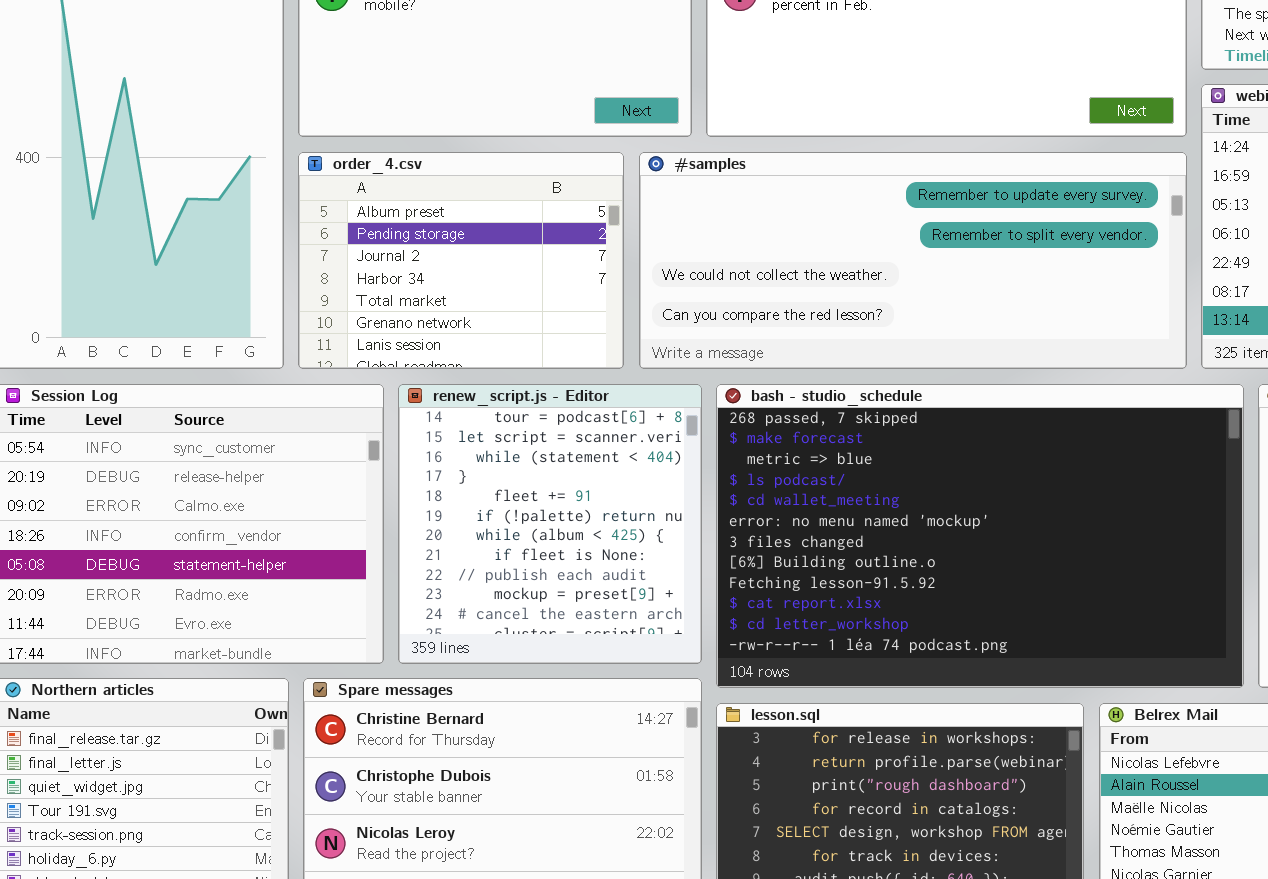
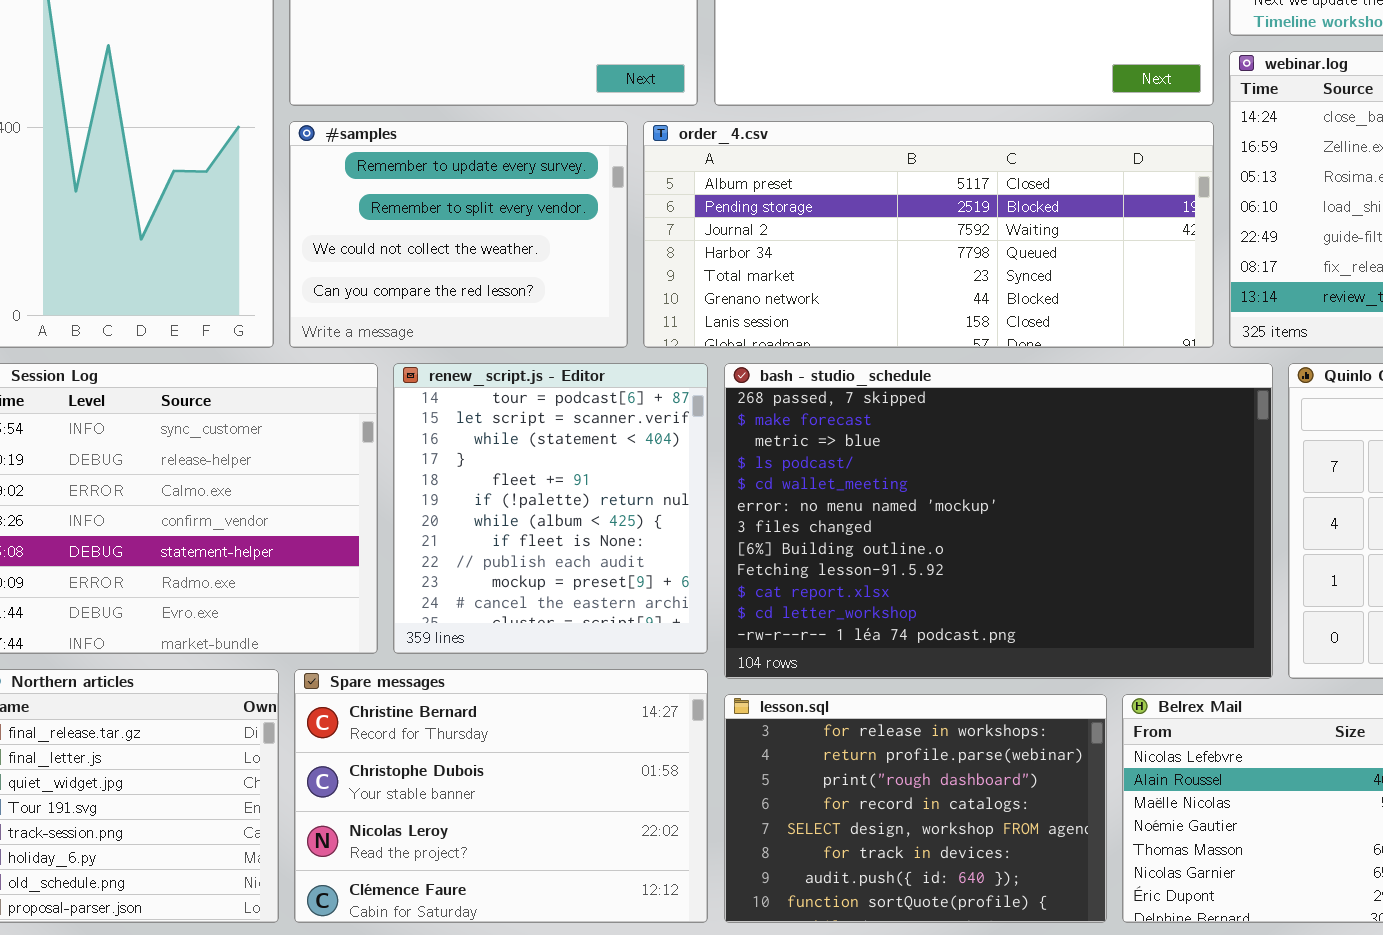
order_4.csv: [298,152,624,369] -> [643,121,1214,348], moved, resized
#samples: [639,152,1187,369] -> [289,121,628,348], moved, resized

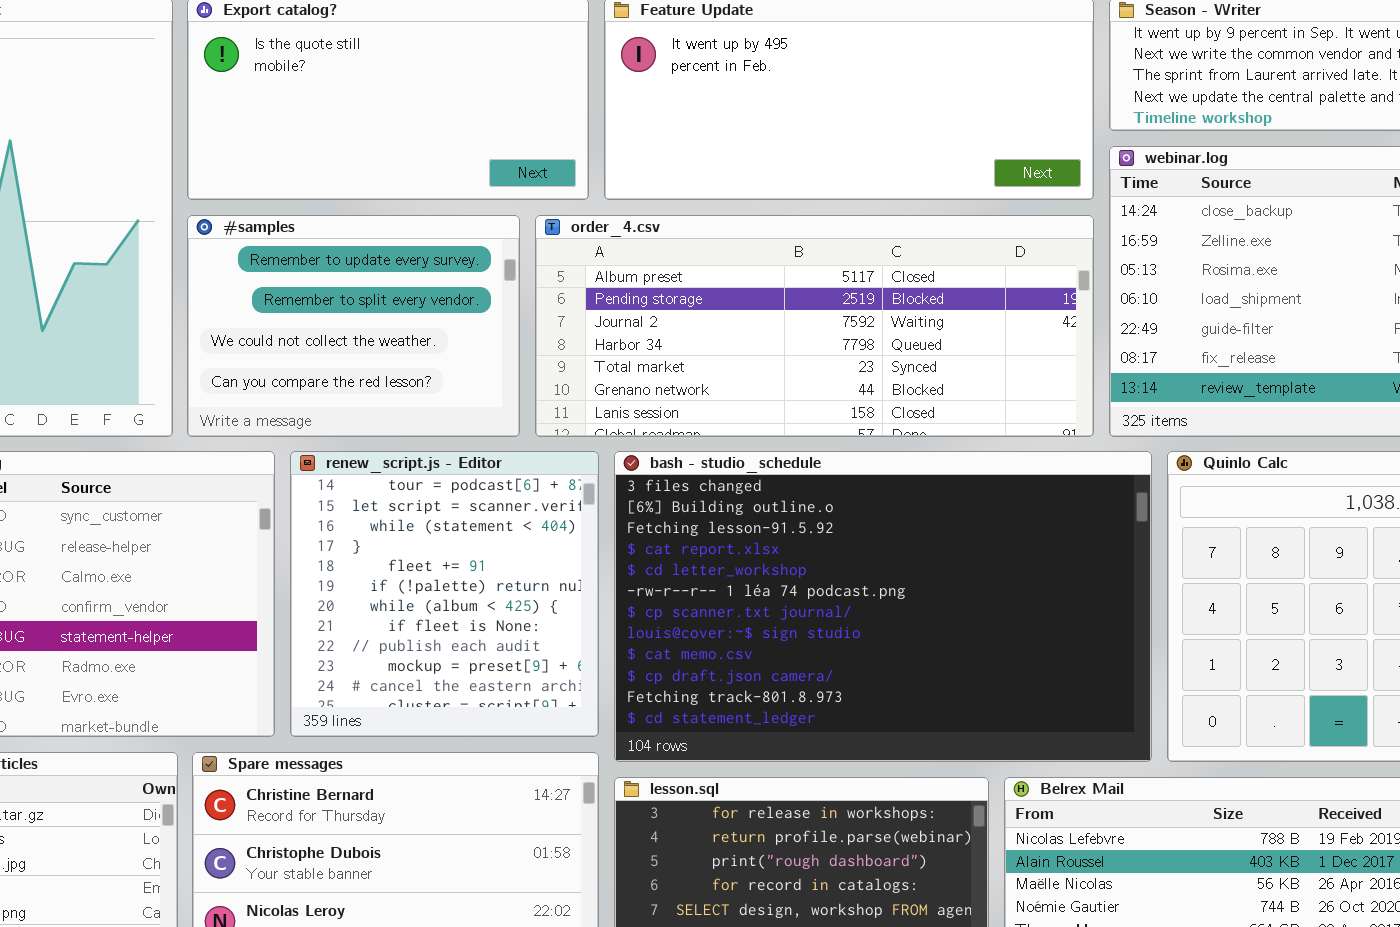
bash - studio_schedule: [724,363,1273,679] -> [614,451,1152,762], scrolled down 6 rows

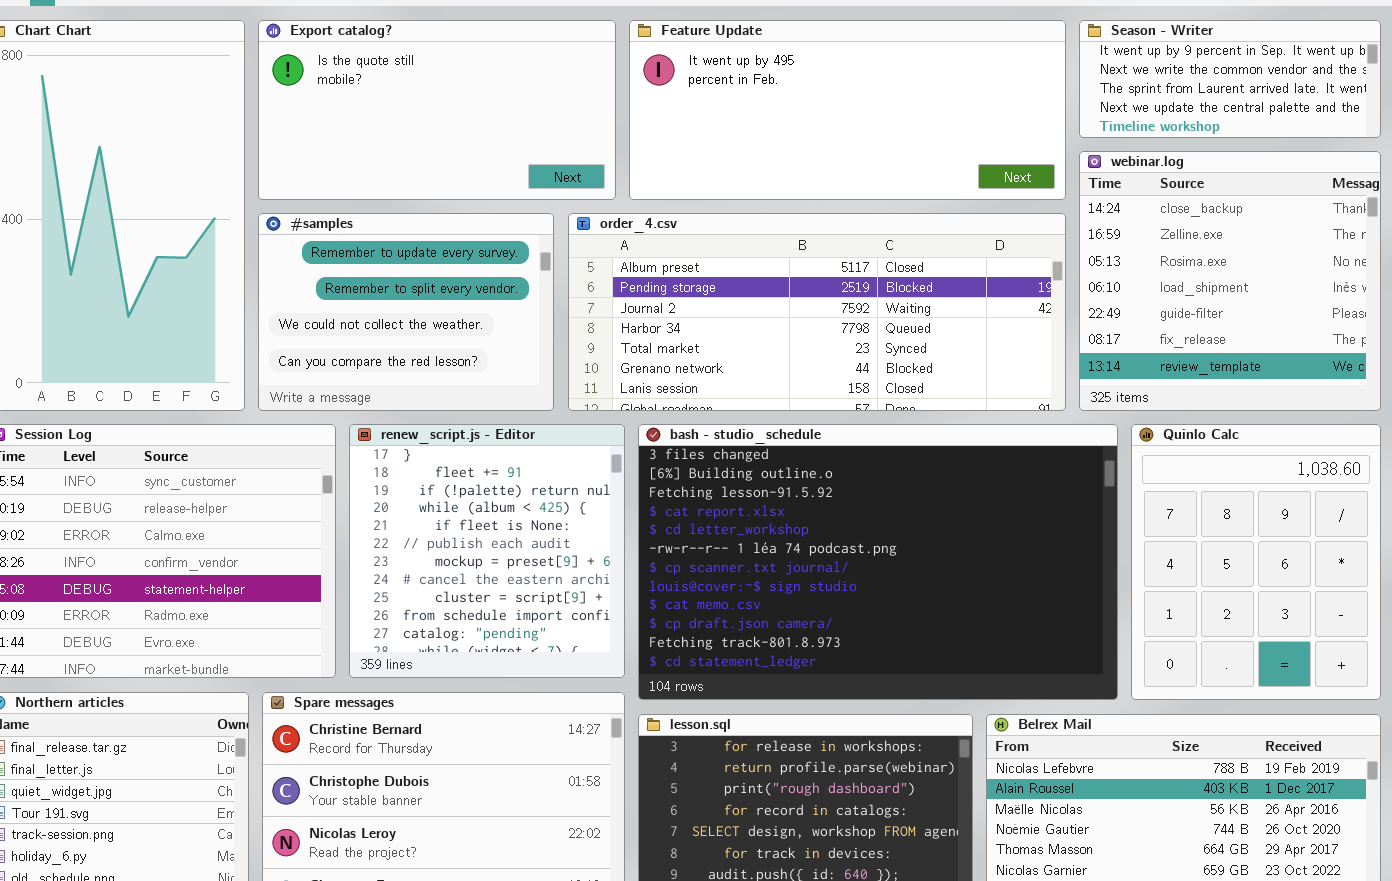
renew_script.js - Editor: [290,451,599,737] -> [349,424,625,678], scrolled down 3 rows

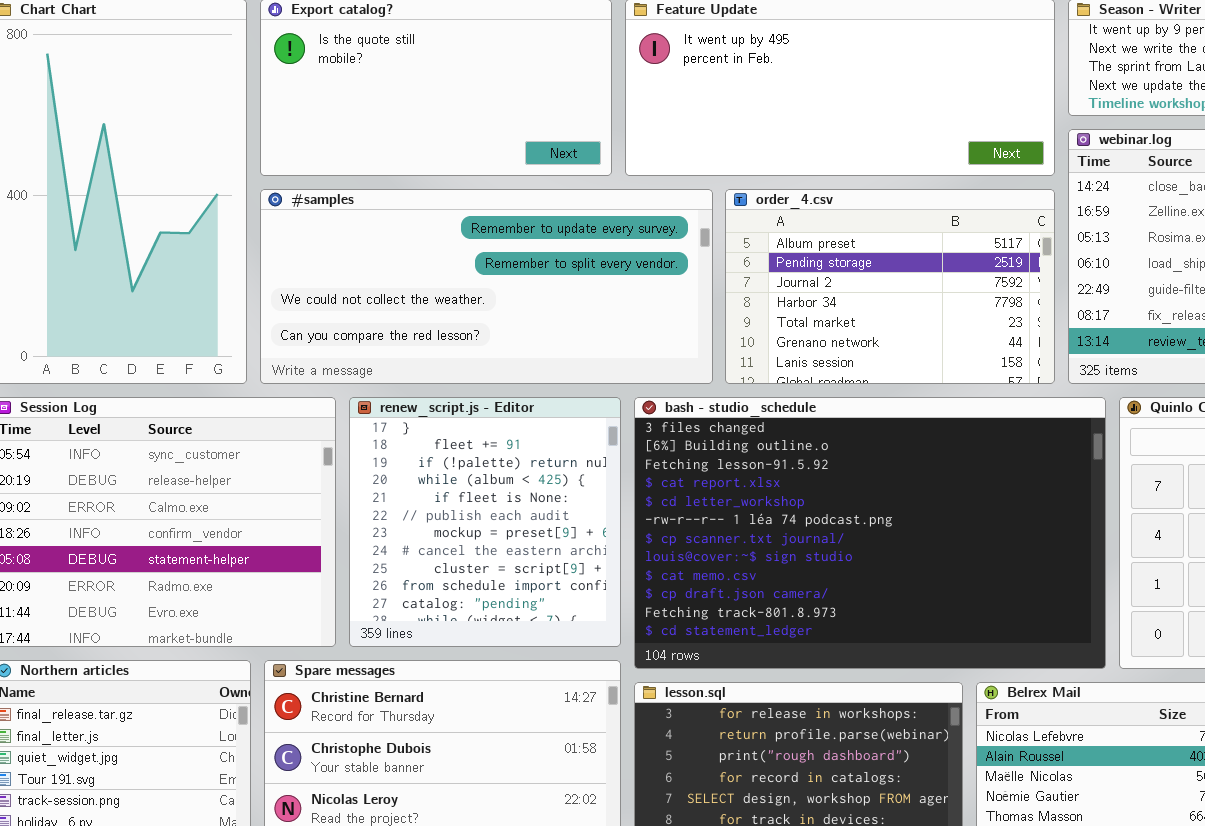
#samples: [258,213,554,411] -> [260,189,713,384], resized
order_4.csv: [568,213,1066,411] -> [725,189,1055,384], resized

